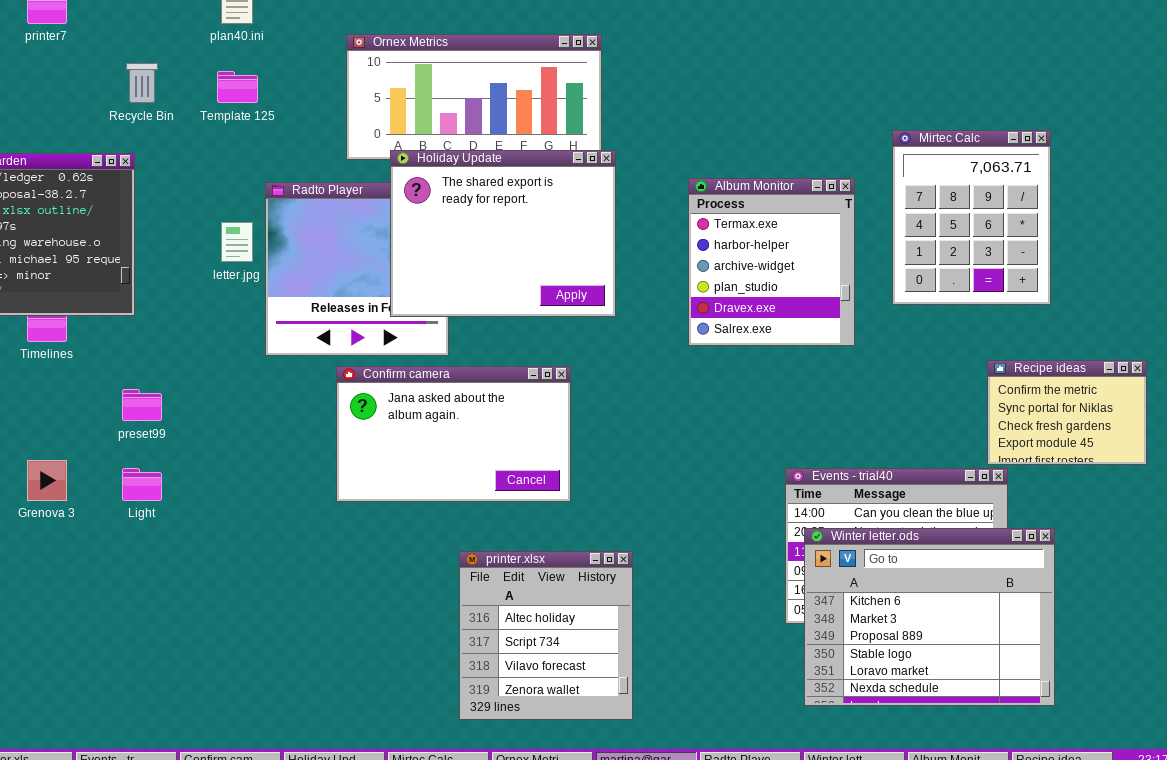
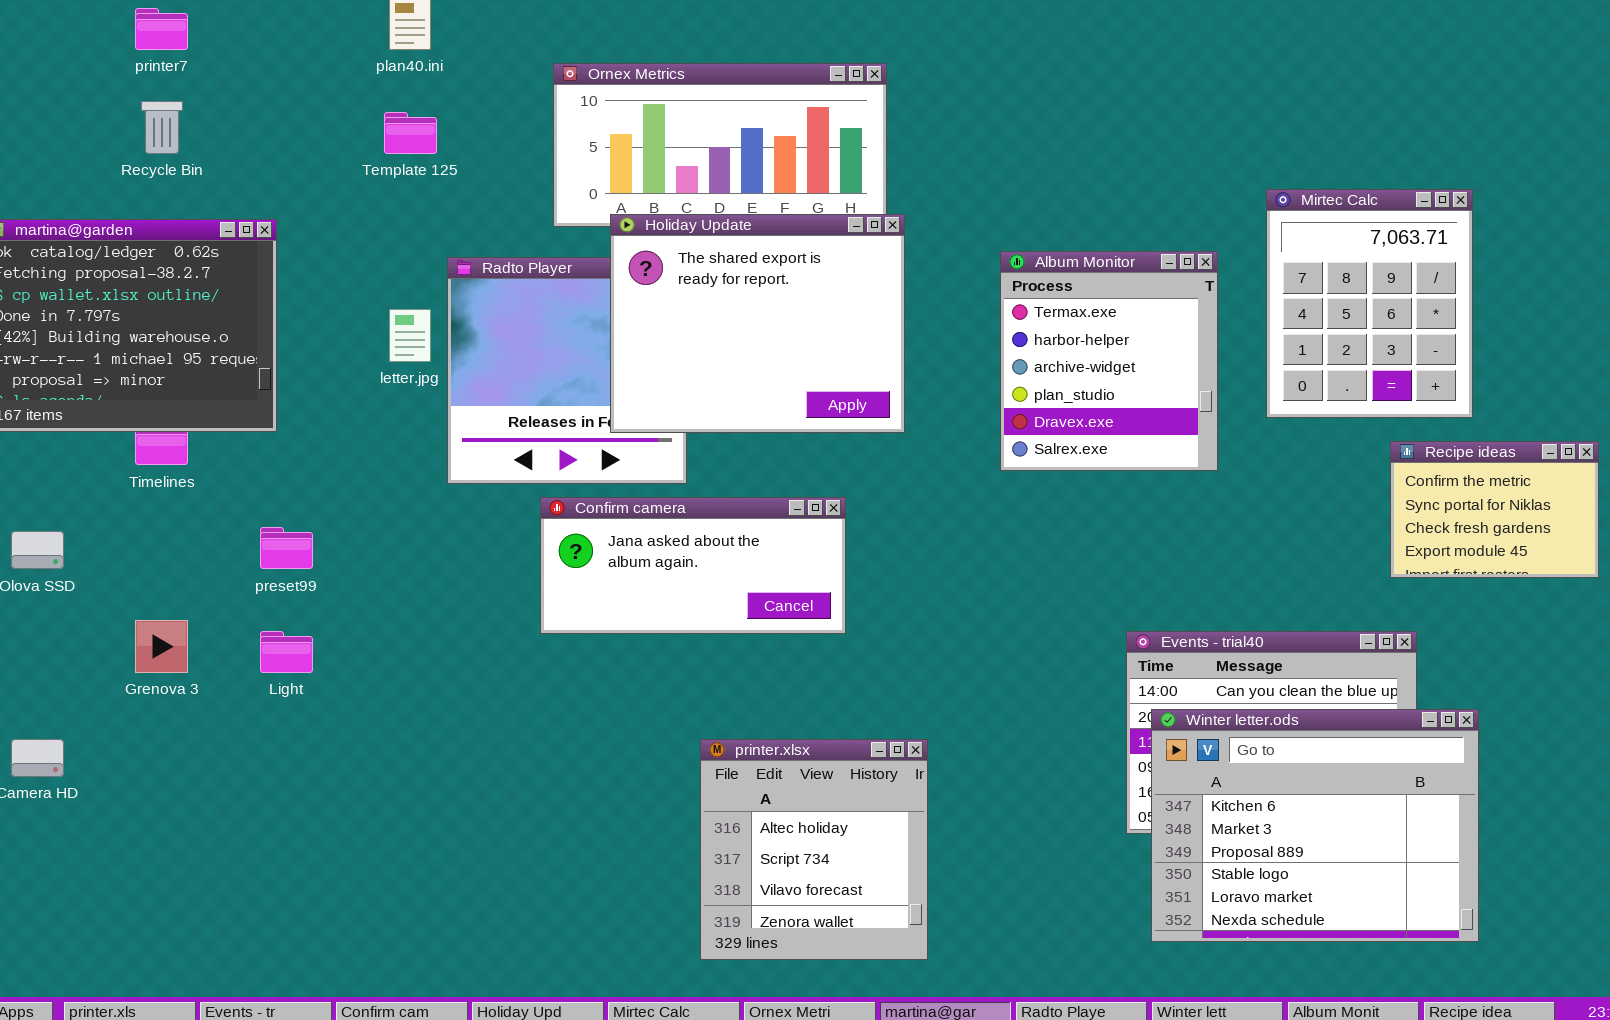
Recycle Bin: [126,63,158,103] -> [141,101,183,154], moved
Recipe ideas: [987,360,1147,465] -> [1390,441,1599,578], moved
Confirm camera: [336,366,571,502] -> [540,497,846,634], resized

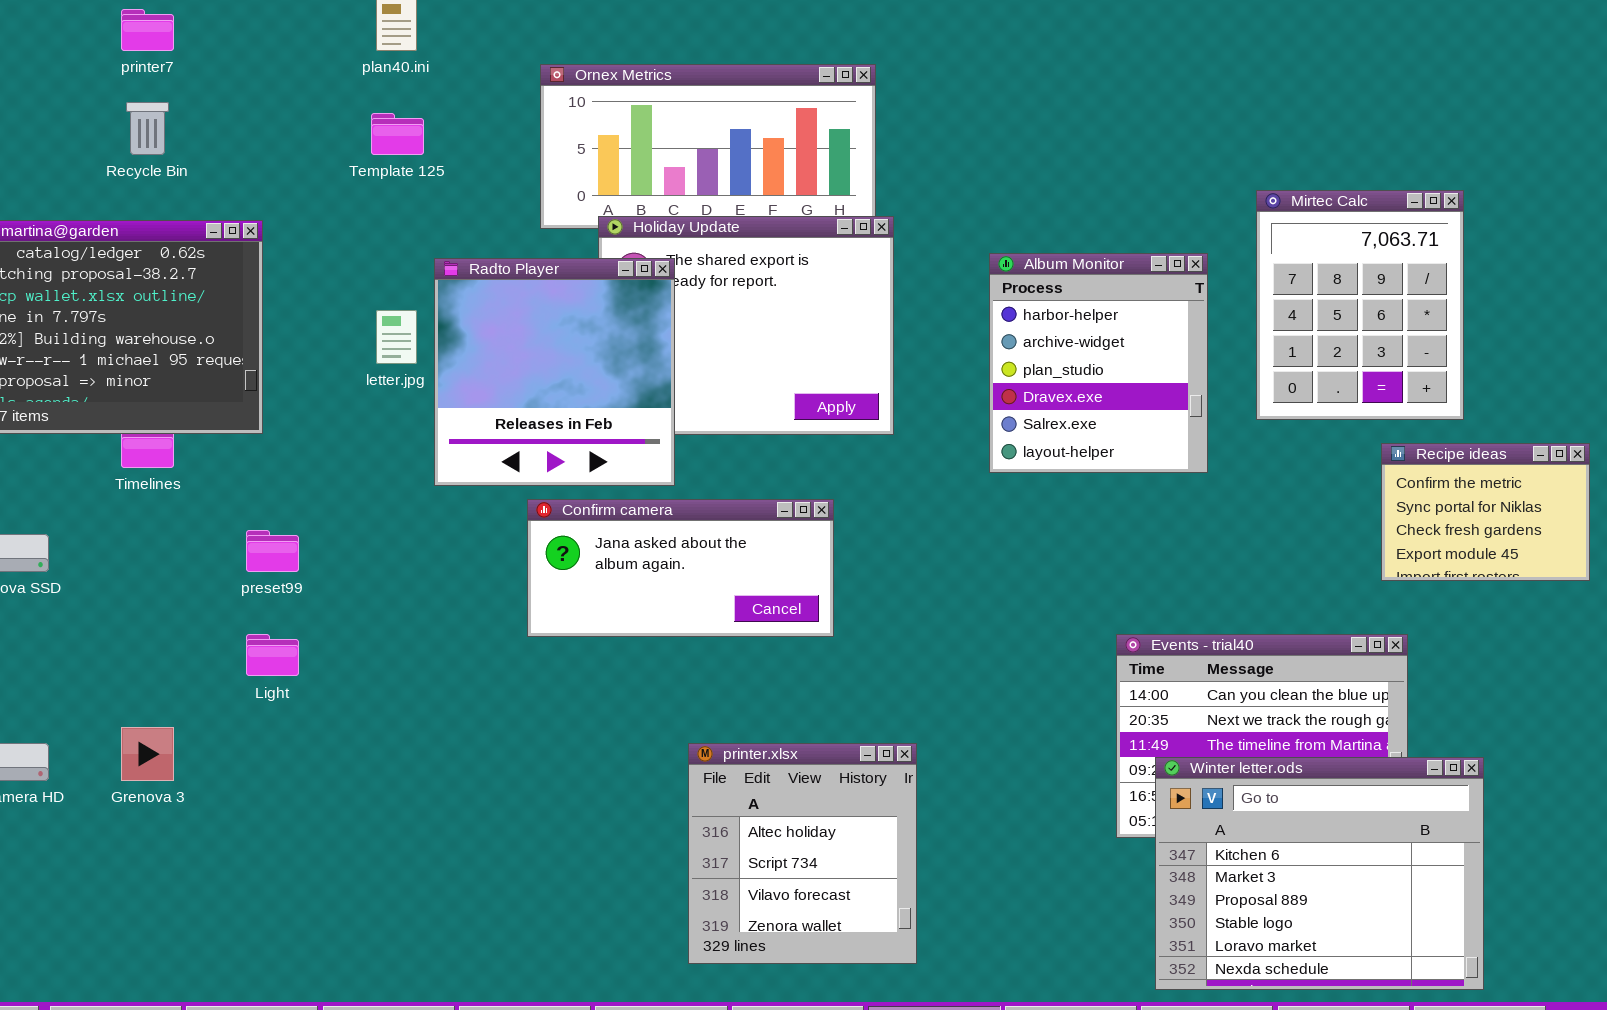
Album Monitor: [1000,251,1218,471] -> [989,253,1208,473], scrolled down 1 row
Radto Player: [447,257,687,484] -> [434,258,675,486], raised
Grenova 3: [135,620,188,673] -> [121,727,174,781], moved
Winter letter.ods: [1151,709,1479,942] -> [1155,757,1484,990], moved

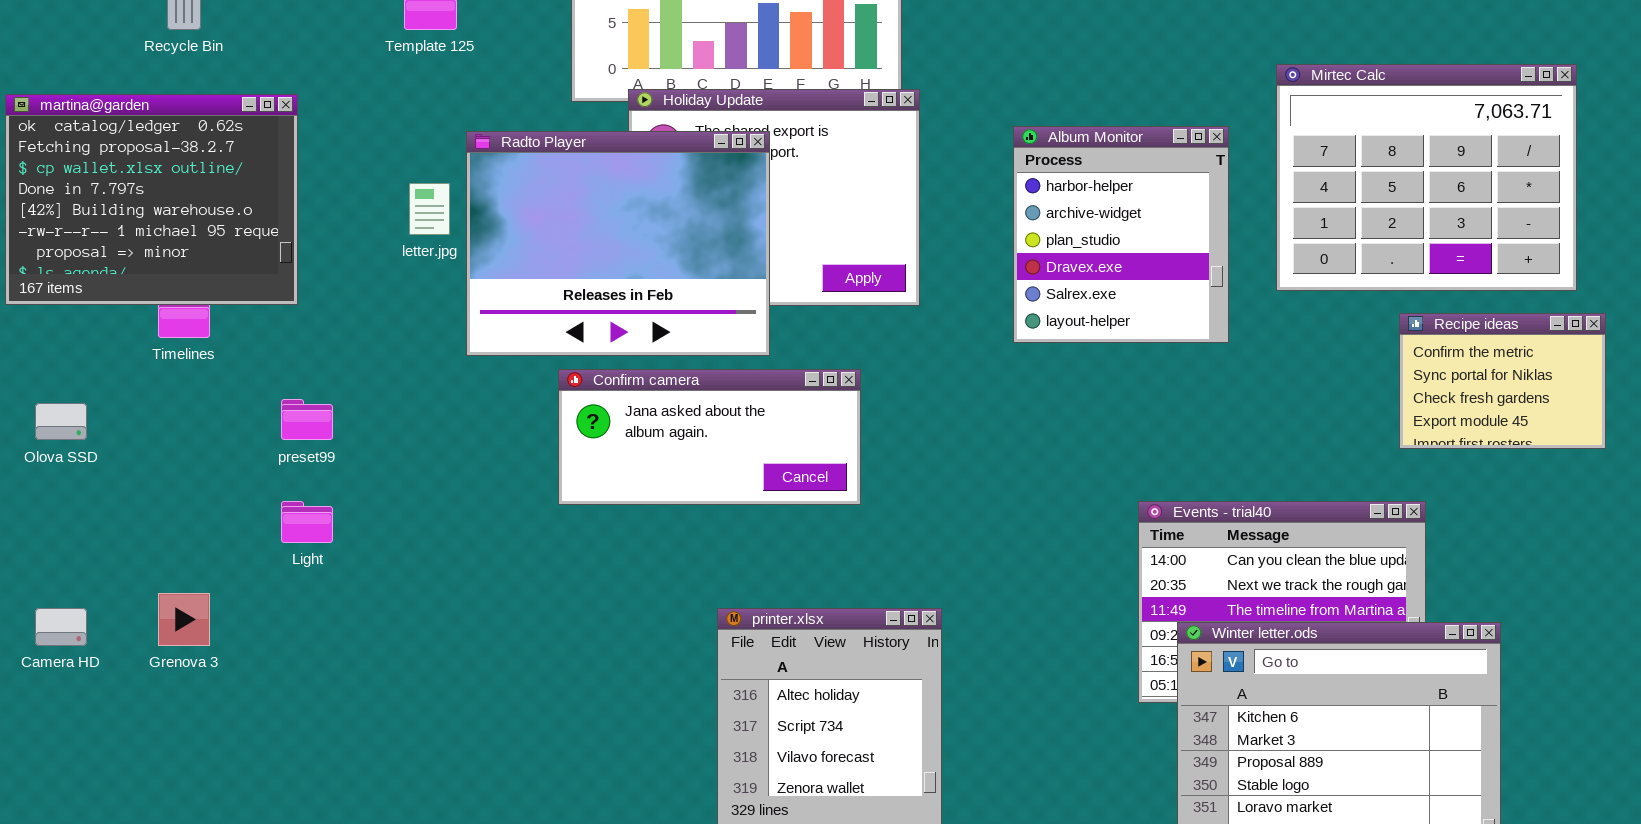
Mirtec Calc: [1256,190,1464,420] -> [1276,64,1577,291], resized
Radto Player: [434,258,675,486] -> [466,131,770,356], resized

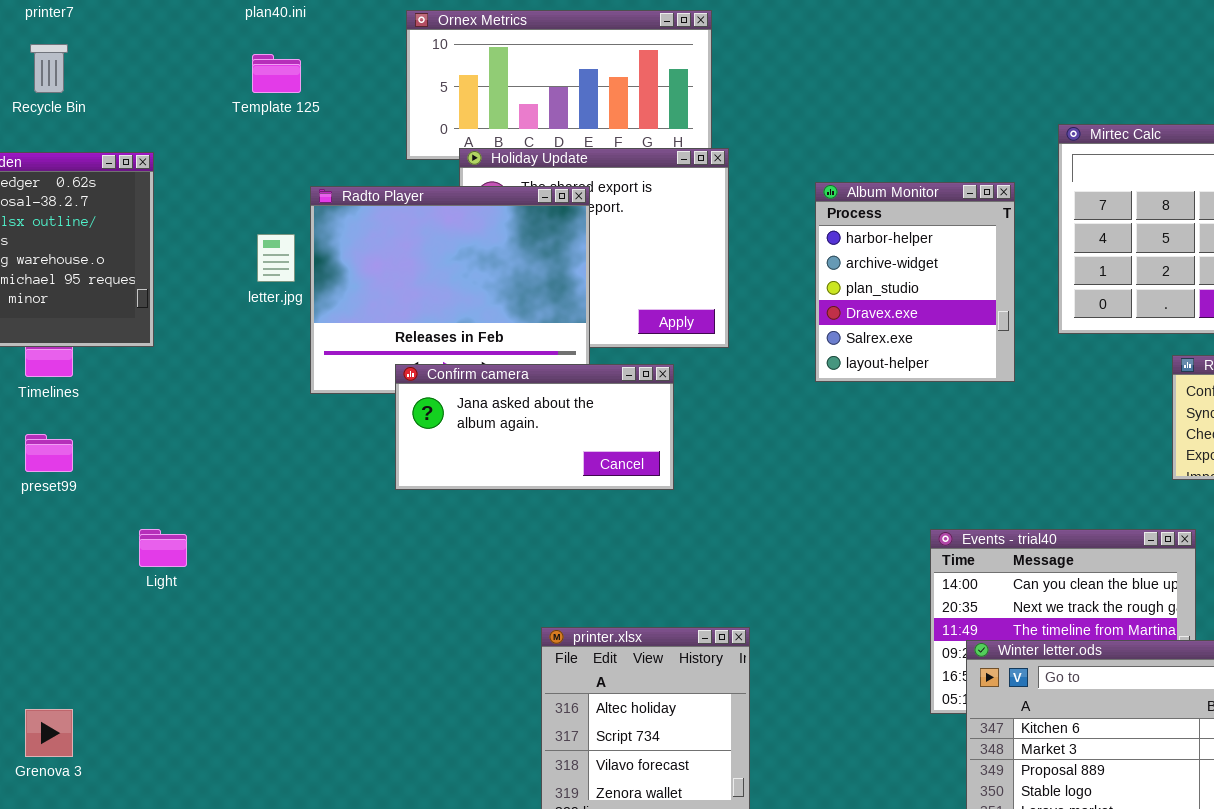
Confirm camera: [558,369,861,505] -> [395,364,674,490], moved
preset99: [281,399,333,440] -> [25,434,73,472], moved
Grenova 3: [158,593,210,646] -> [25,709,73,757], moved

